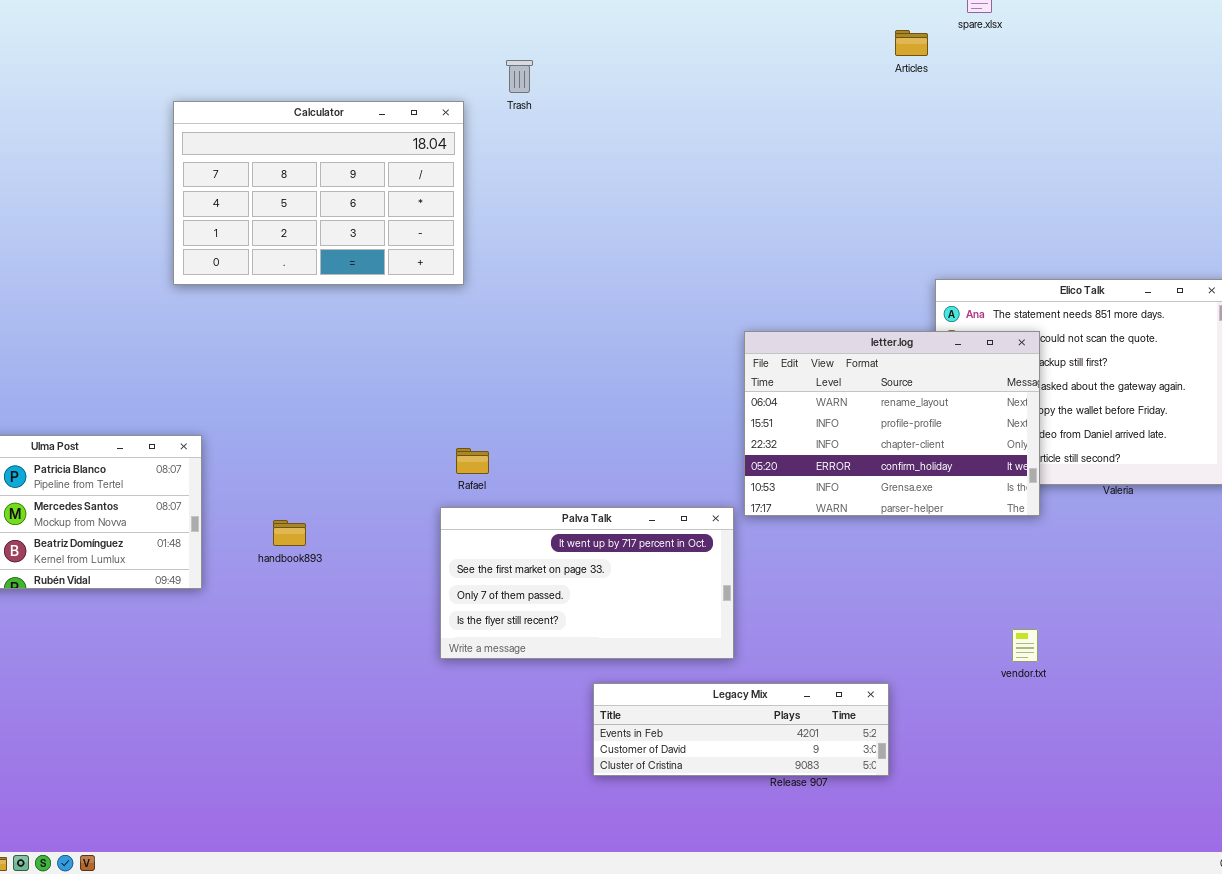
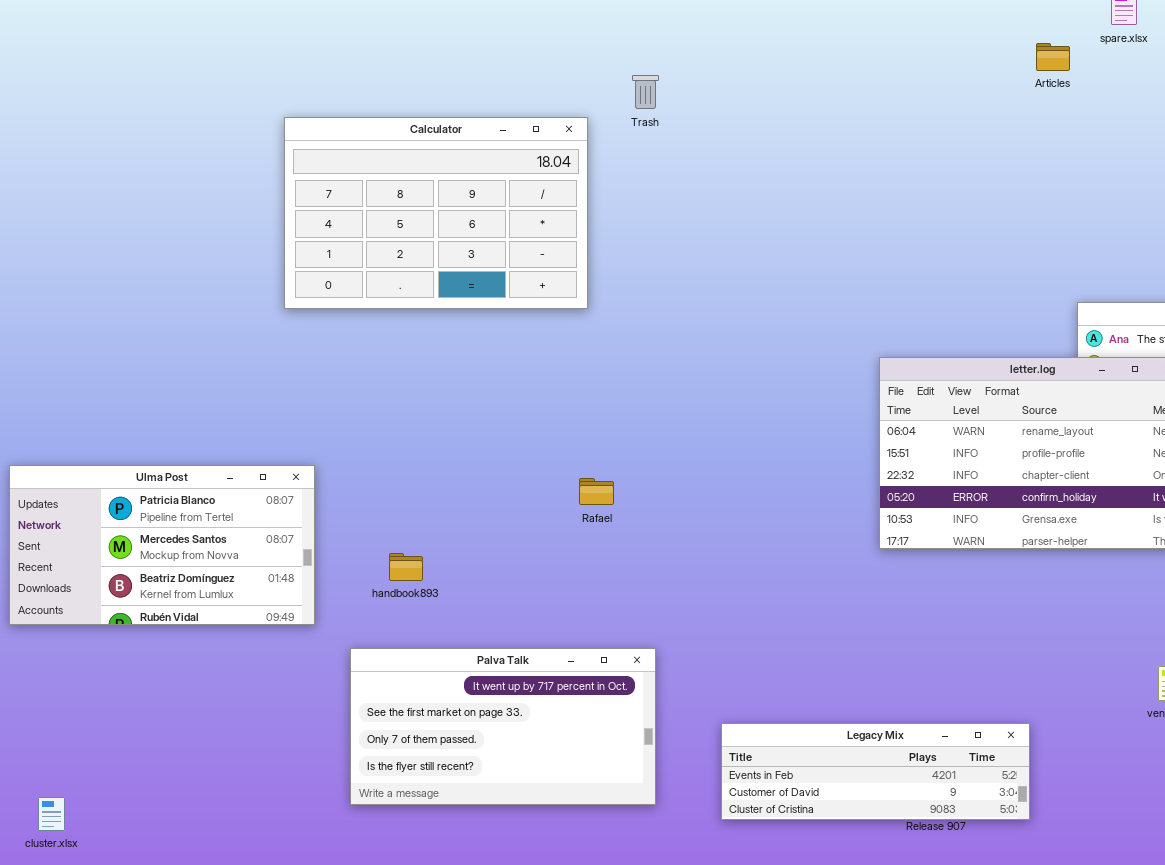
Palva Talk: [440,507,734,659] -> [350,648,656,805], moved

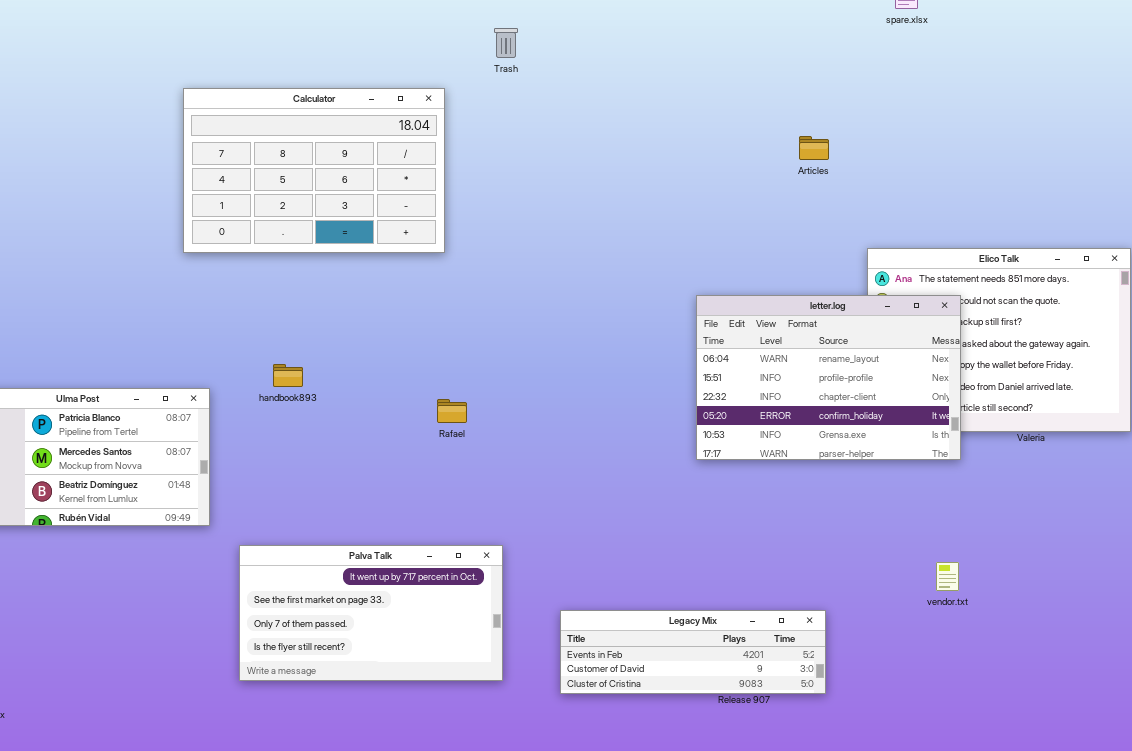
Articles: [1036,43,1070,71] -> [799,136,829,160], moved
Trash: [632,75,659,109] -> [494,28,518,58], moved
handbook893: [389,553,423,581] -> [273,364,303,387], moved

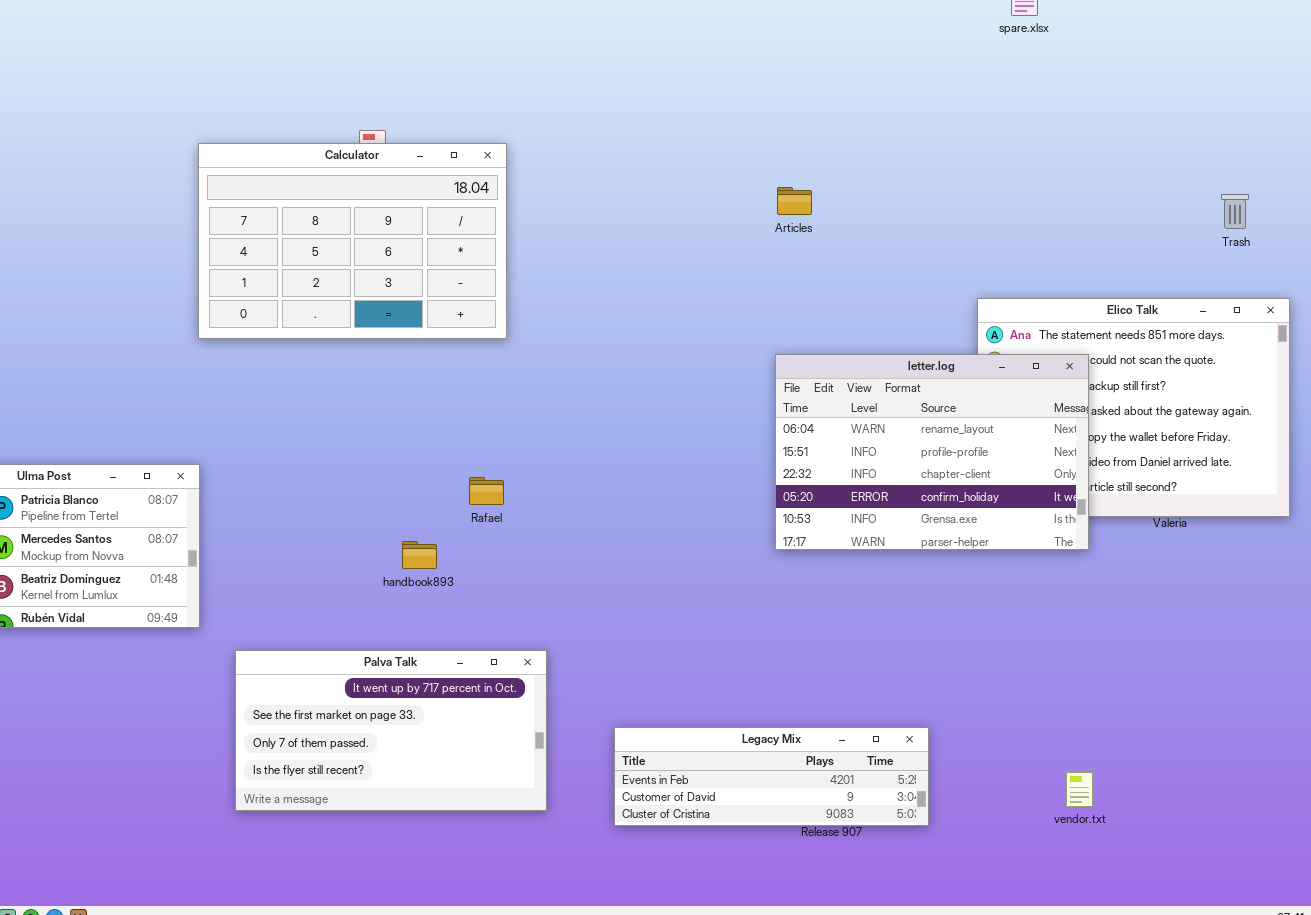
Trash: [494,28,518,58] -> [1221,194,1249,229], moved
Calculator: [183,88,445,253] -> [198,143,507,339], moved
Articles: [799,136,829,160] -> [777,187,812,215], moved
handbook893: [273,364,303,387] -> [402,541,437,569], moved
vendor.txt: [936,562,959,591] -> [1066,772,1093,807], moved

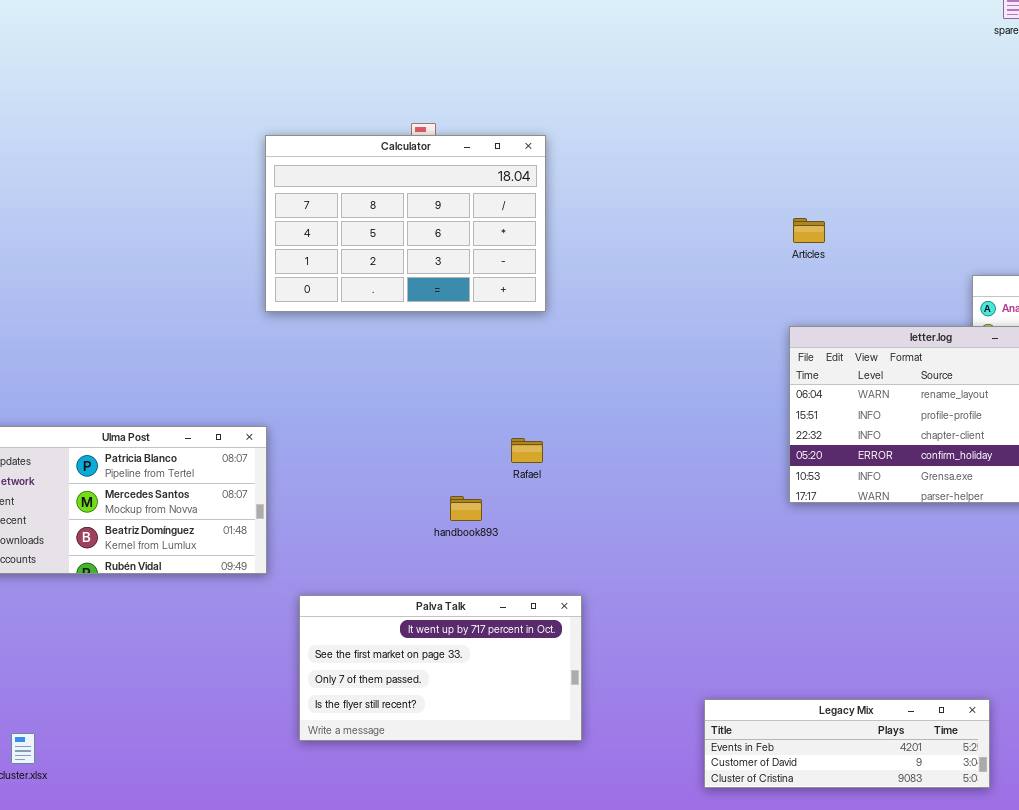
Articles: [777,187,812,215] -> [793,218,825,243], moved
Legacy Mix: [614,727,929,826] -> [704,699,990,788], moved

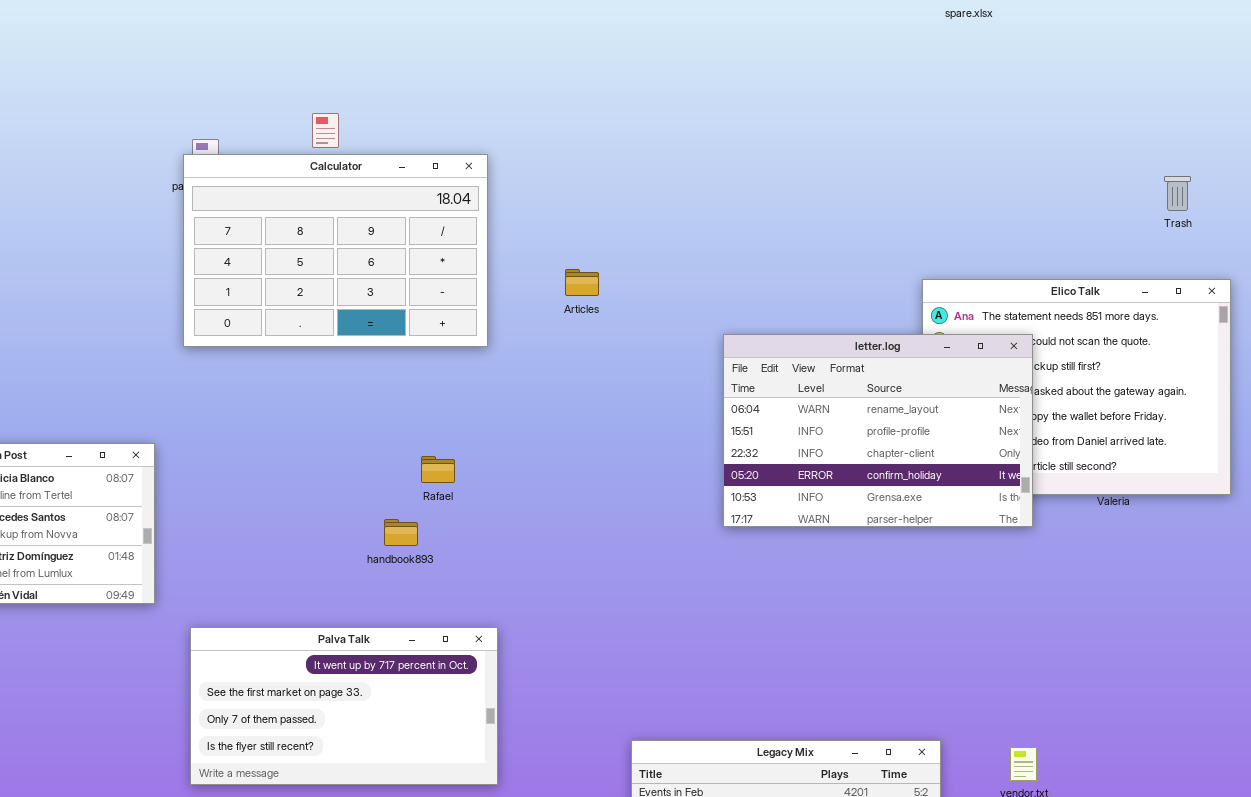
Calculator: [265,135,546,312] -> [183,154,488,347], moved
Articles: [793,218,825,243] -> [565,269,599,296], moved
handbook893: [450,496,482,521] -> [384,519,418,546], moved

